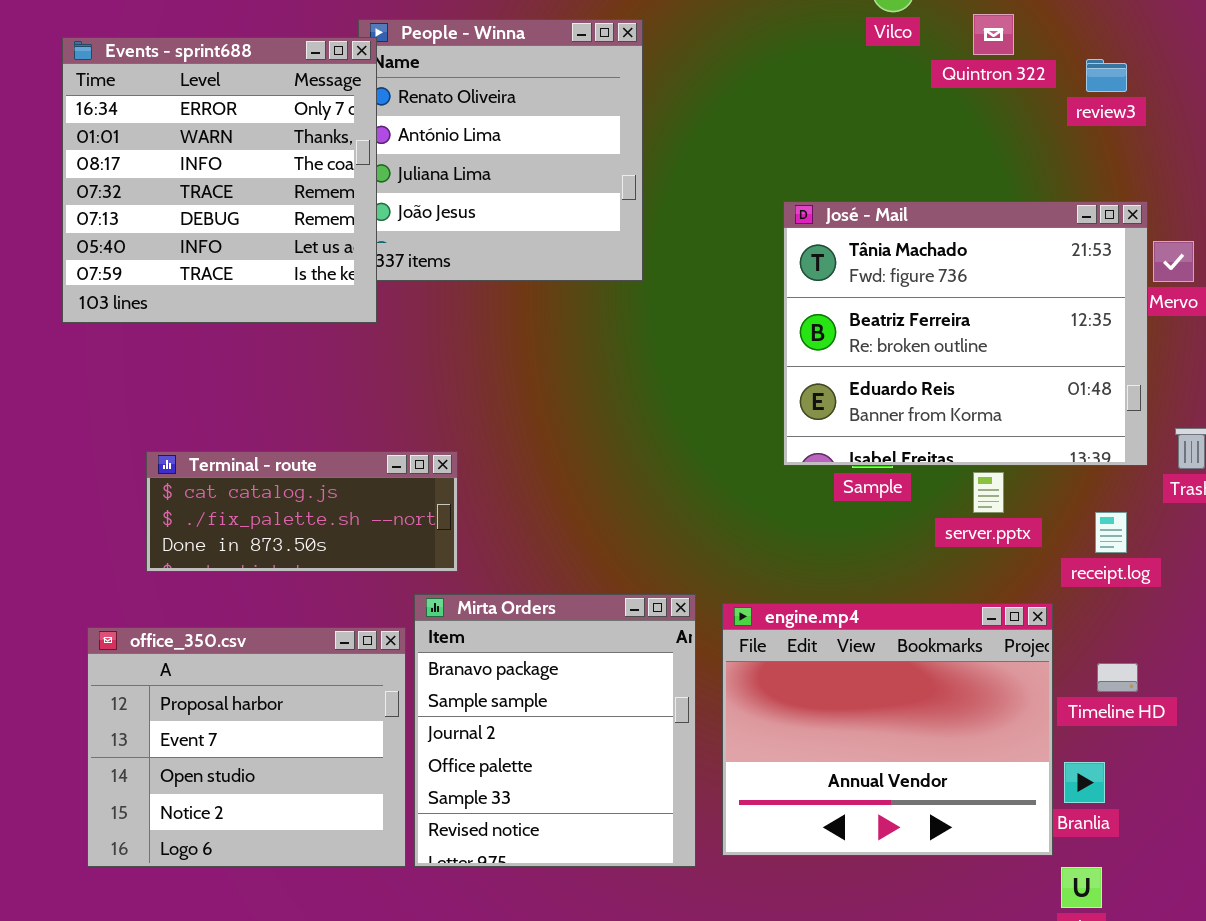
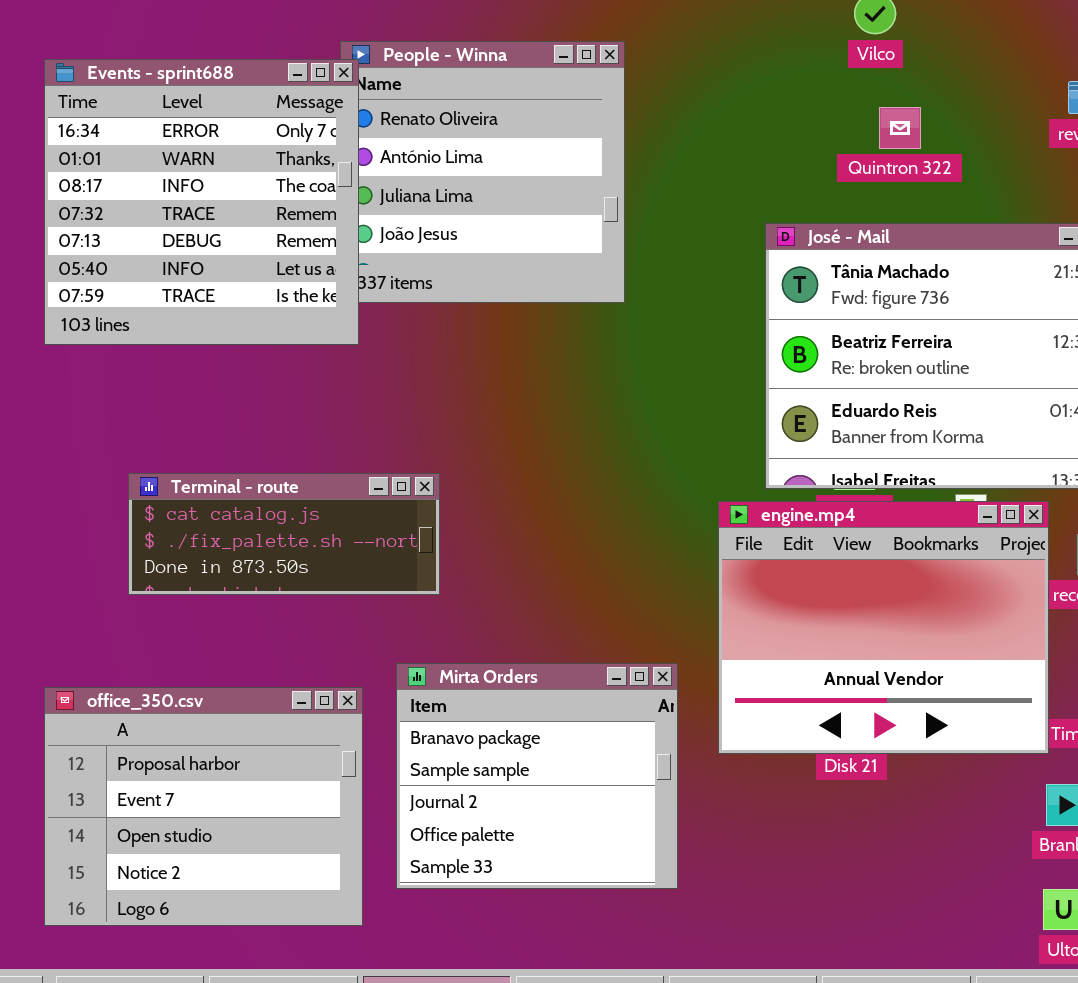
Quintron 322: [973,14,1014,55] -> [879,107,921,149], moved
Mirta Orders: [414,594,696,867] -> [396,663,678,889], resized
engine.mp4: [722,603,1053,856] -> [718,501,1049,754], moved
office_350.csv: [87,627,406,867] -> [44,687,363,926], moved

